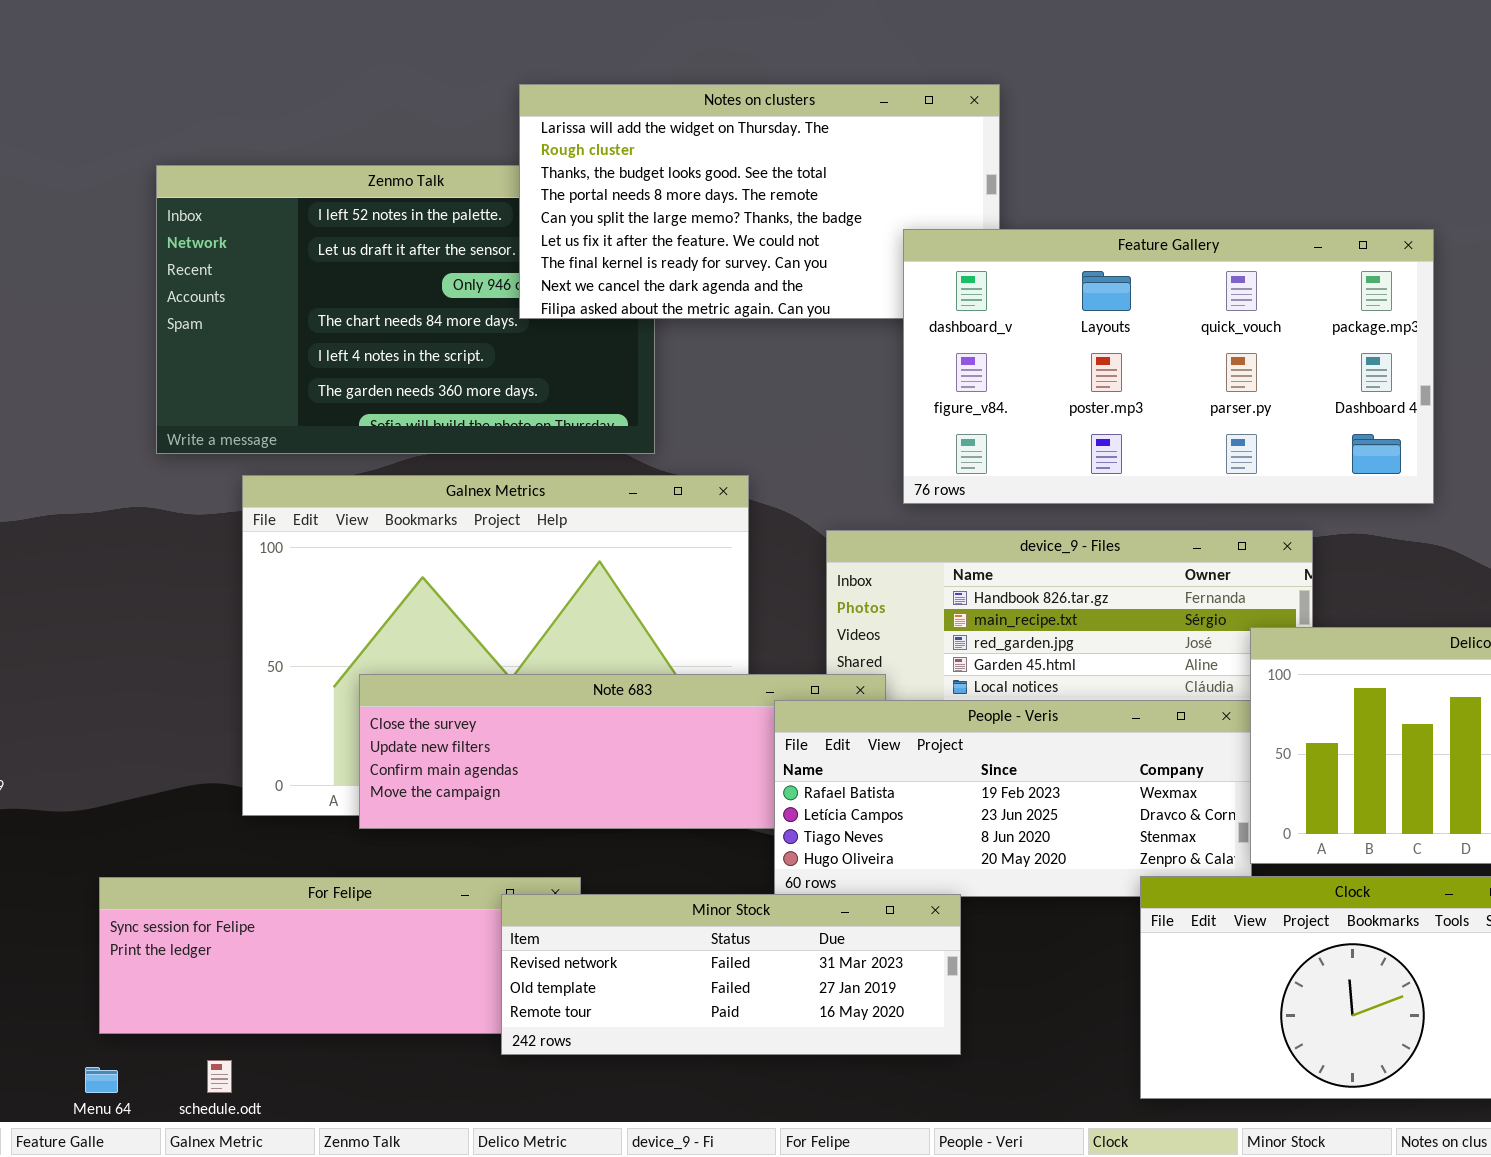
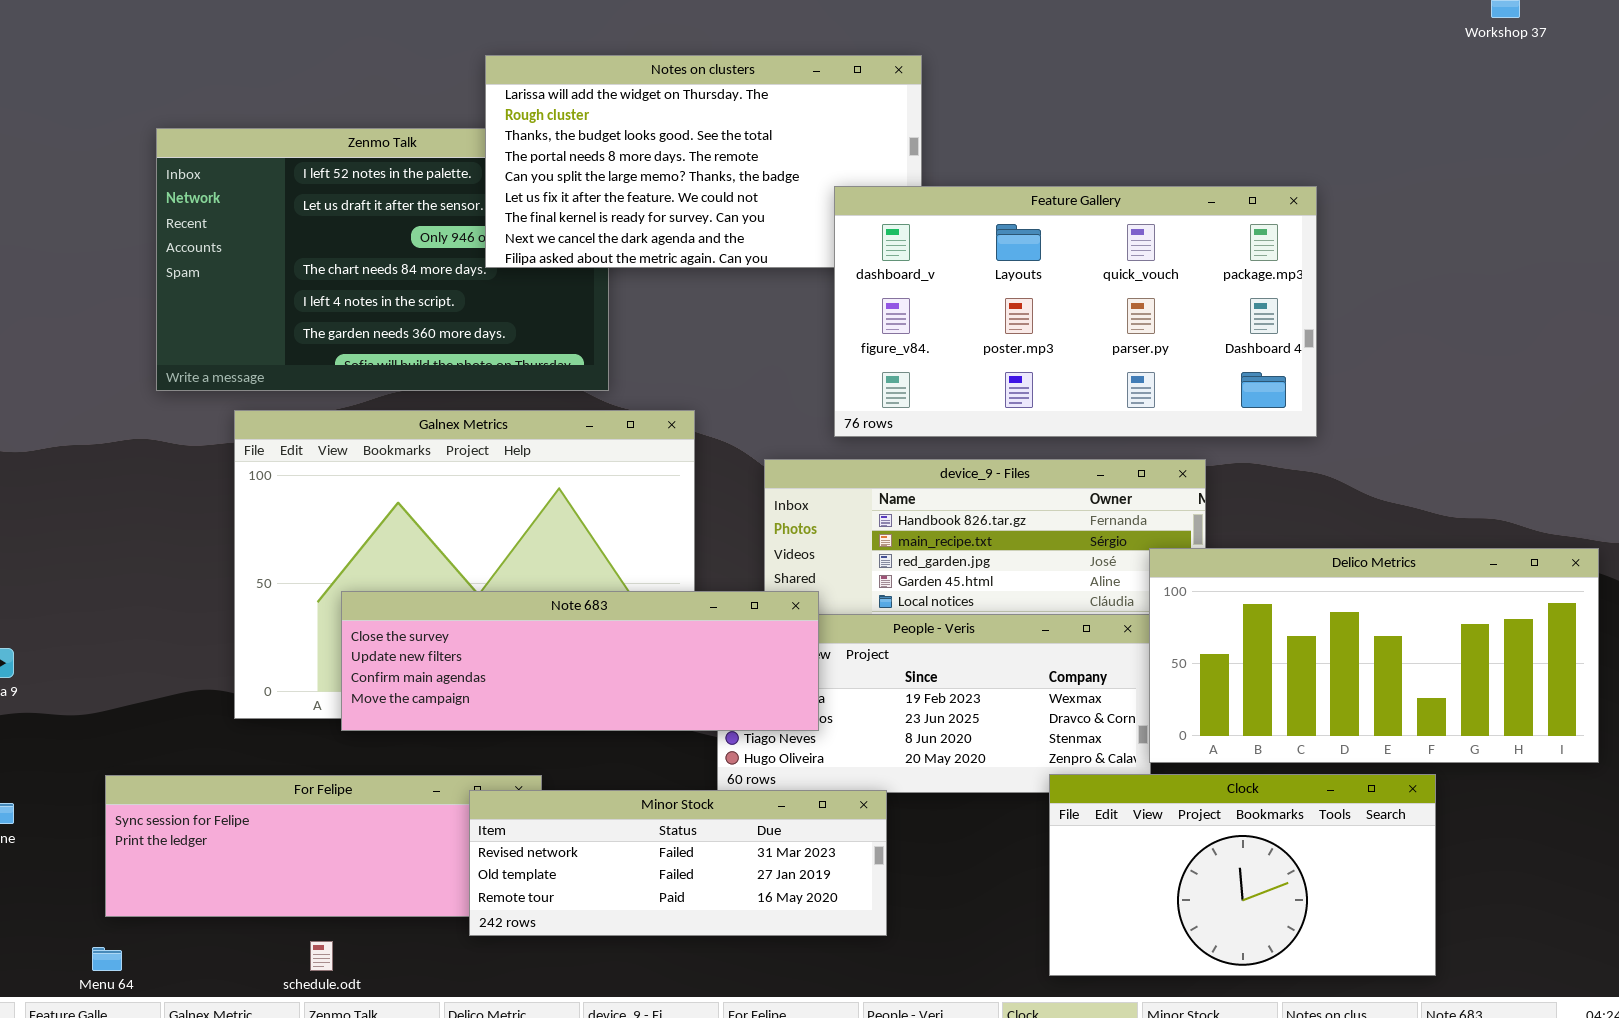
Note 683: [359,674,886,829] -> [341,591,819,731], raised
schedule.odt: [207,1060,232,1093] -> [310,941,333,971], moved

